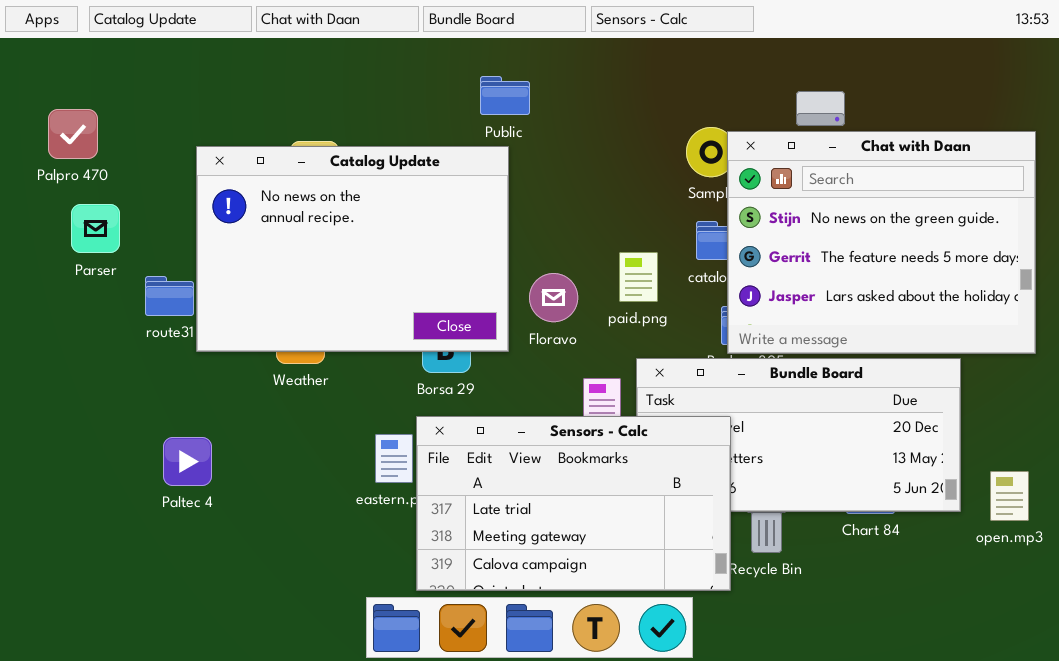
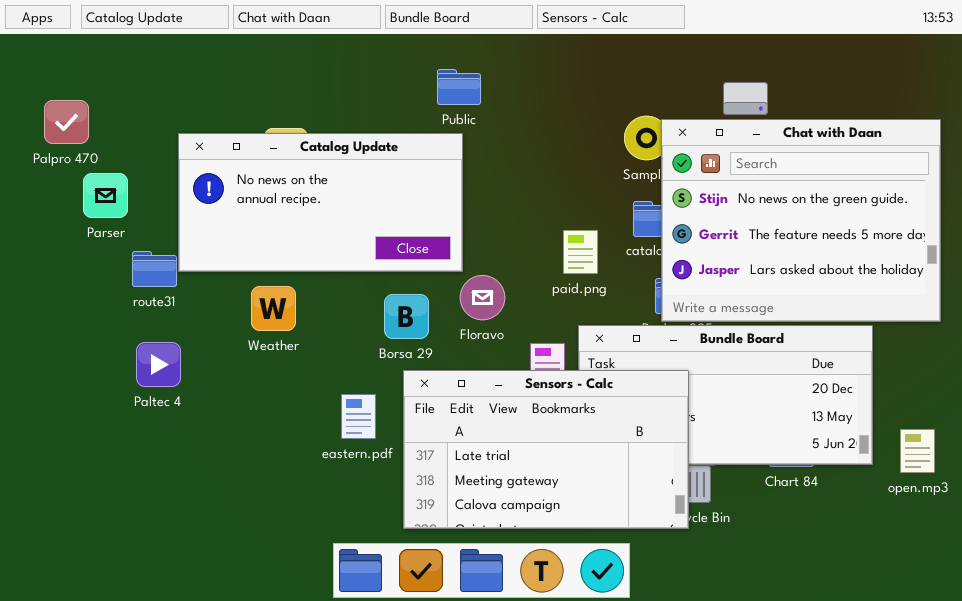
Catalog Update: [196,146,509,352] -> [178,133,463,272], resized
Parser: [71,204,120,253] -> [83,173,128,218], moved
Floravo: [529,273,578,322] -> [460,275,505,320], moved
Sensors - Calc: [416,416,731,591] -> [403,370,689,529], moved
Paltec 4: [163,437,212,486] -> [136,342,181,387], moved

